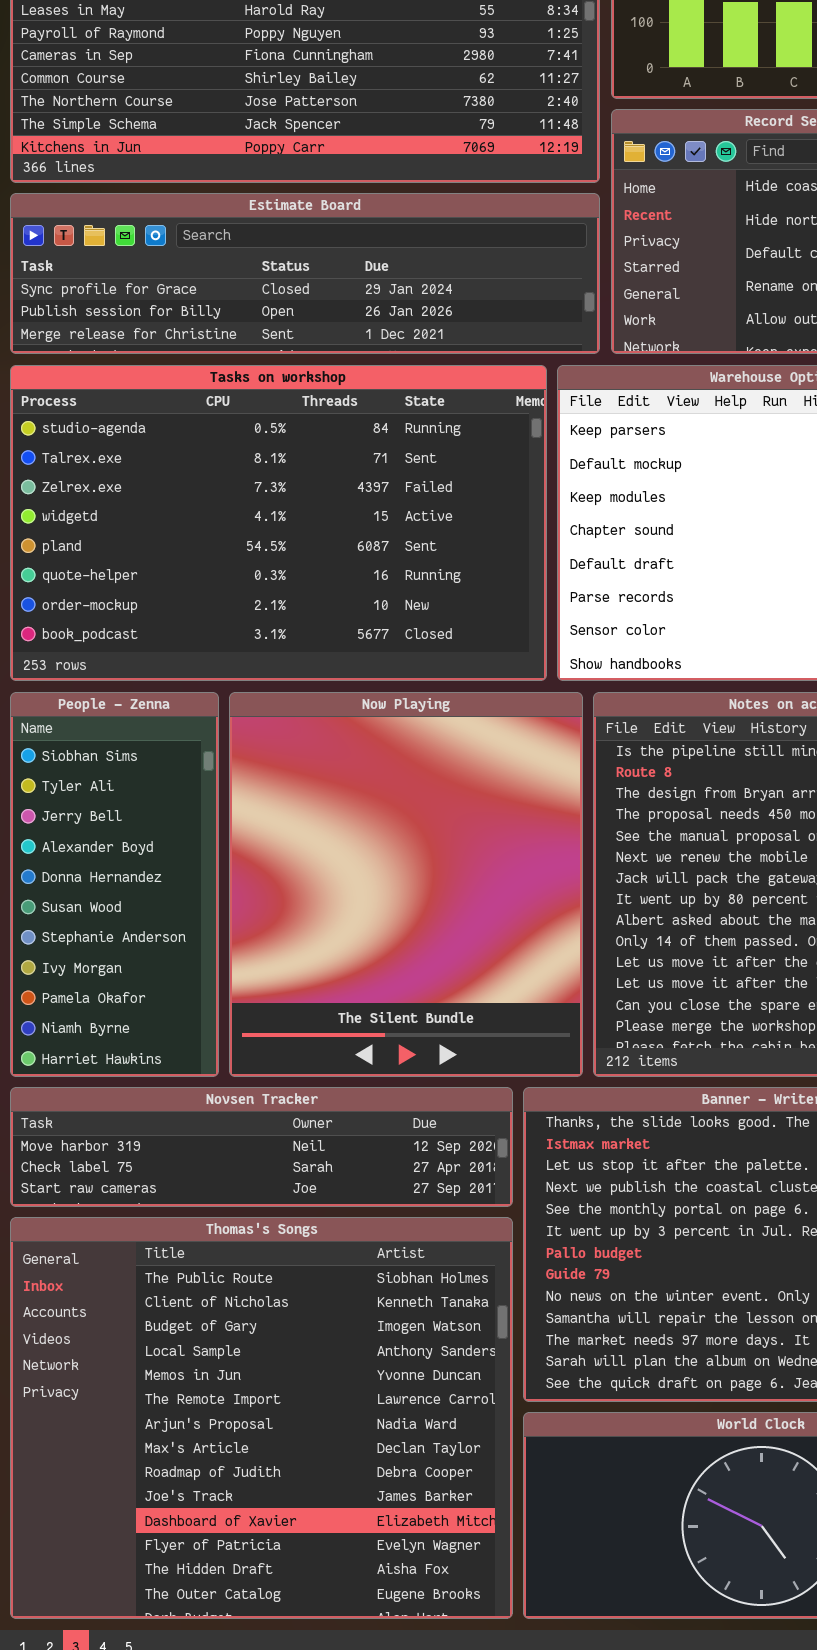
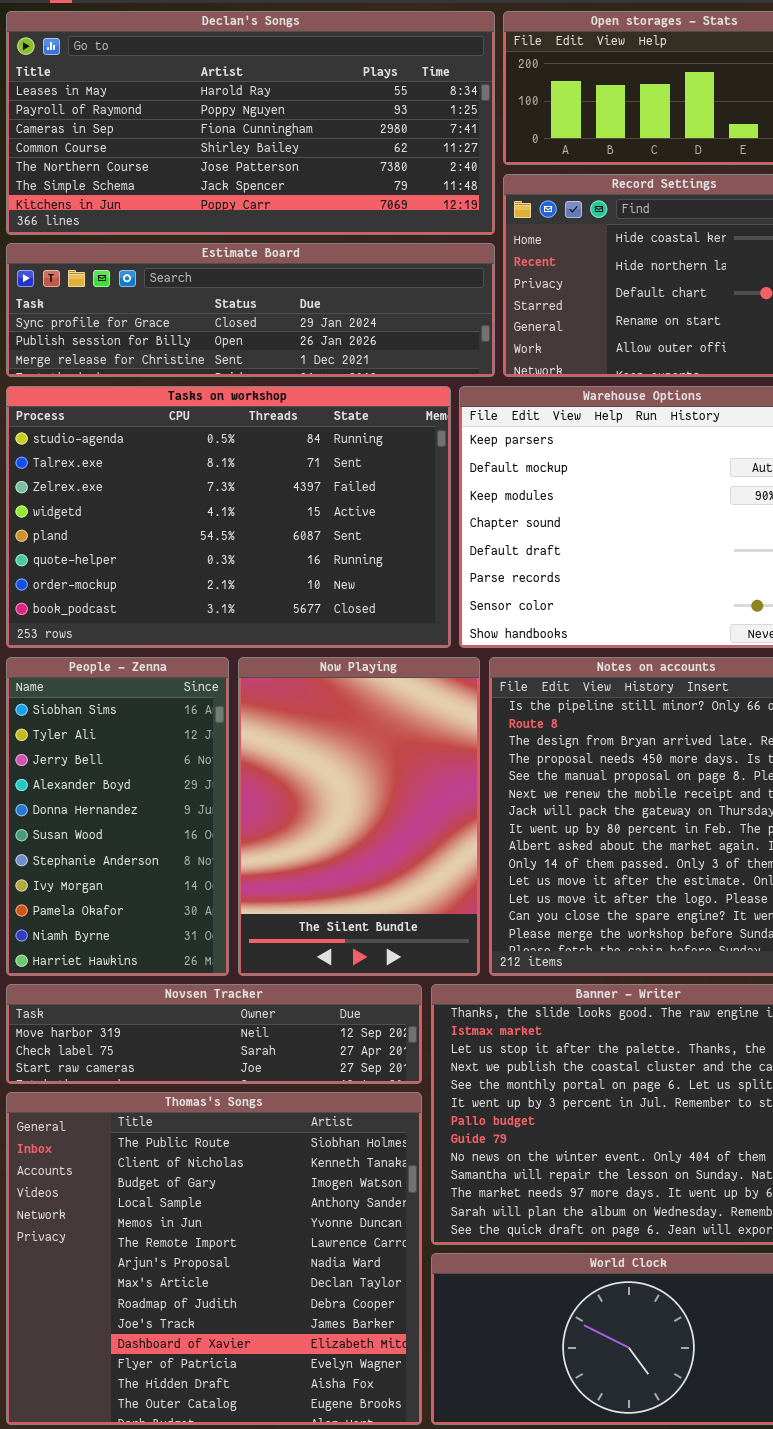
People - Zenna: [10,692,219,1077] -> [6,657,229,976], resized
Now Playing: [229,692,583,1077] -> [238,657,480,976], resized

